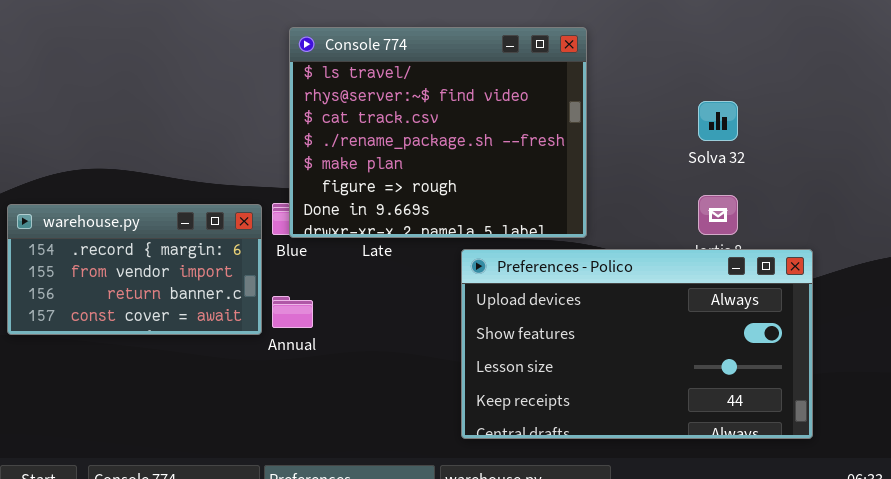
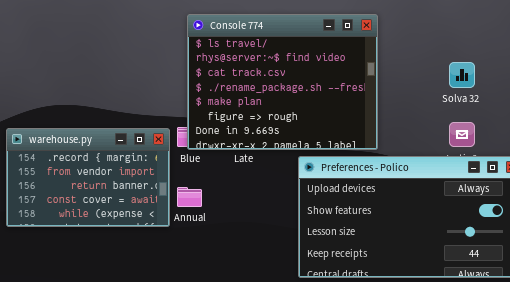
warehouse.py: [7,204,262,335] -> [6,128,170,227], resized

